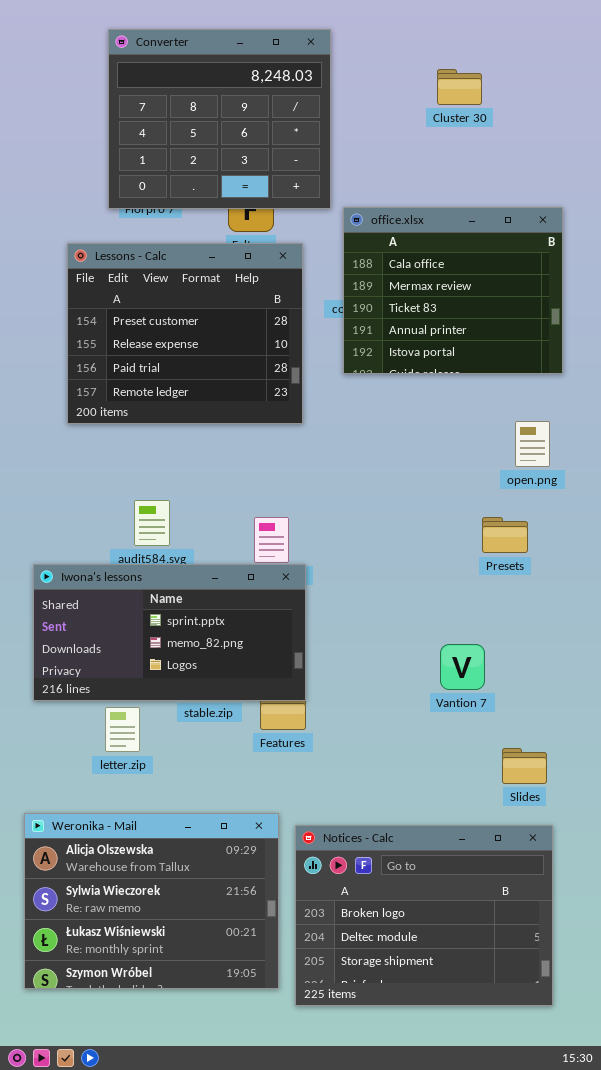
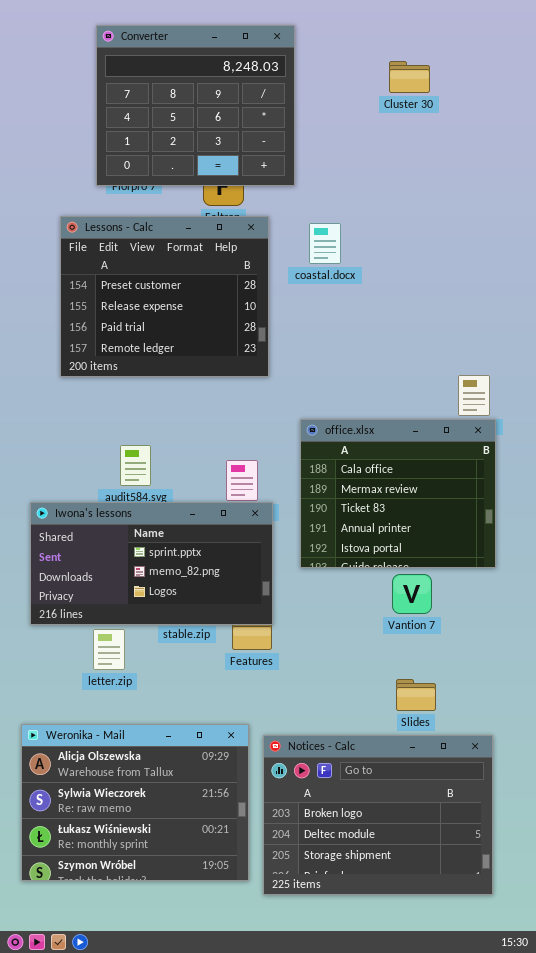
office.xlsx: [343,207,563,374] -> [300,419,496,568], moved
Slides: [502,748,547,784] -> [396,679,436,711], moved

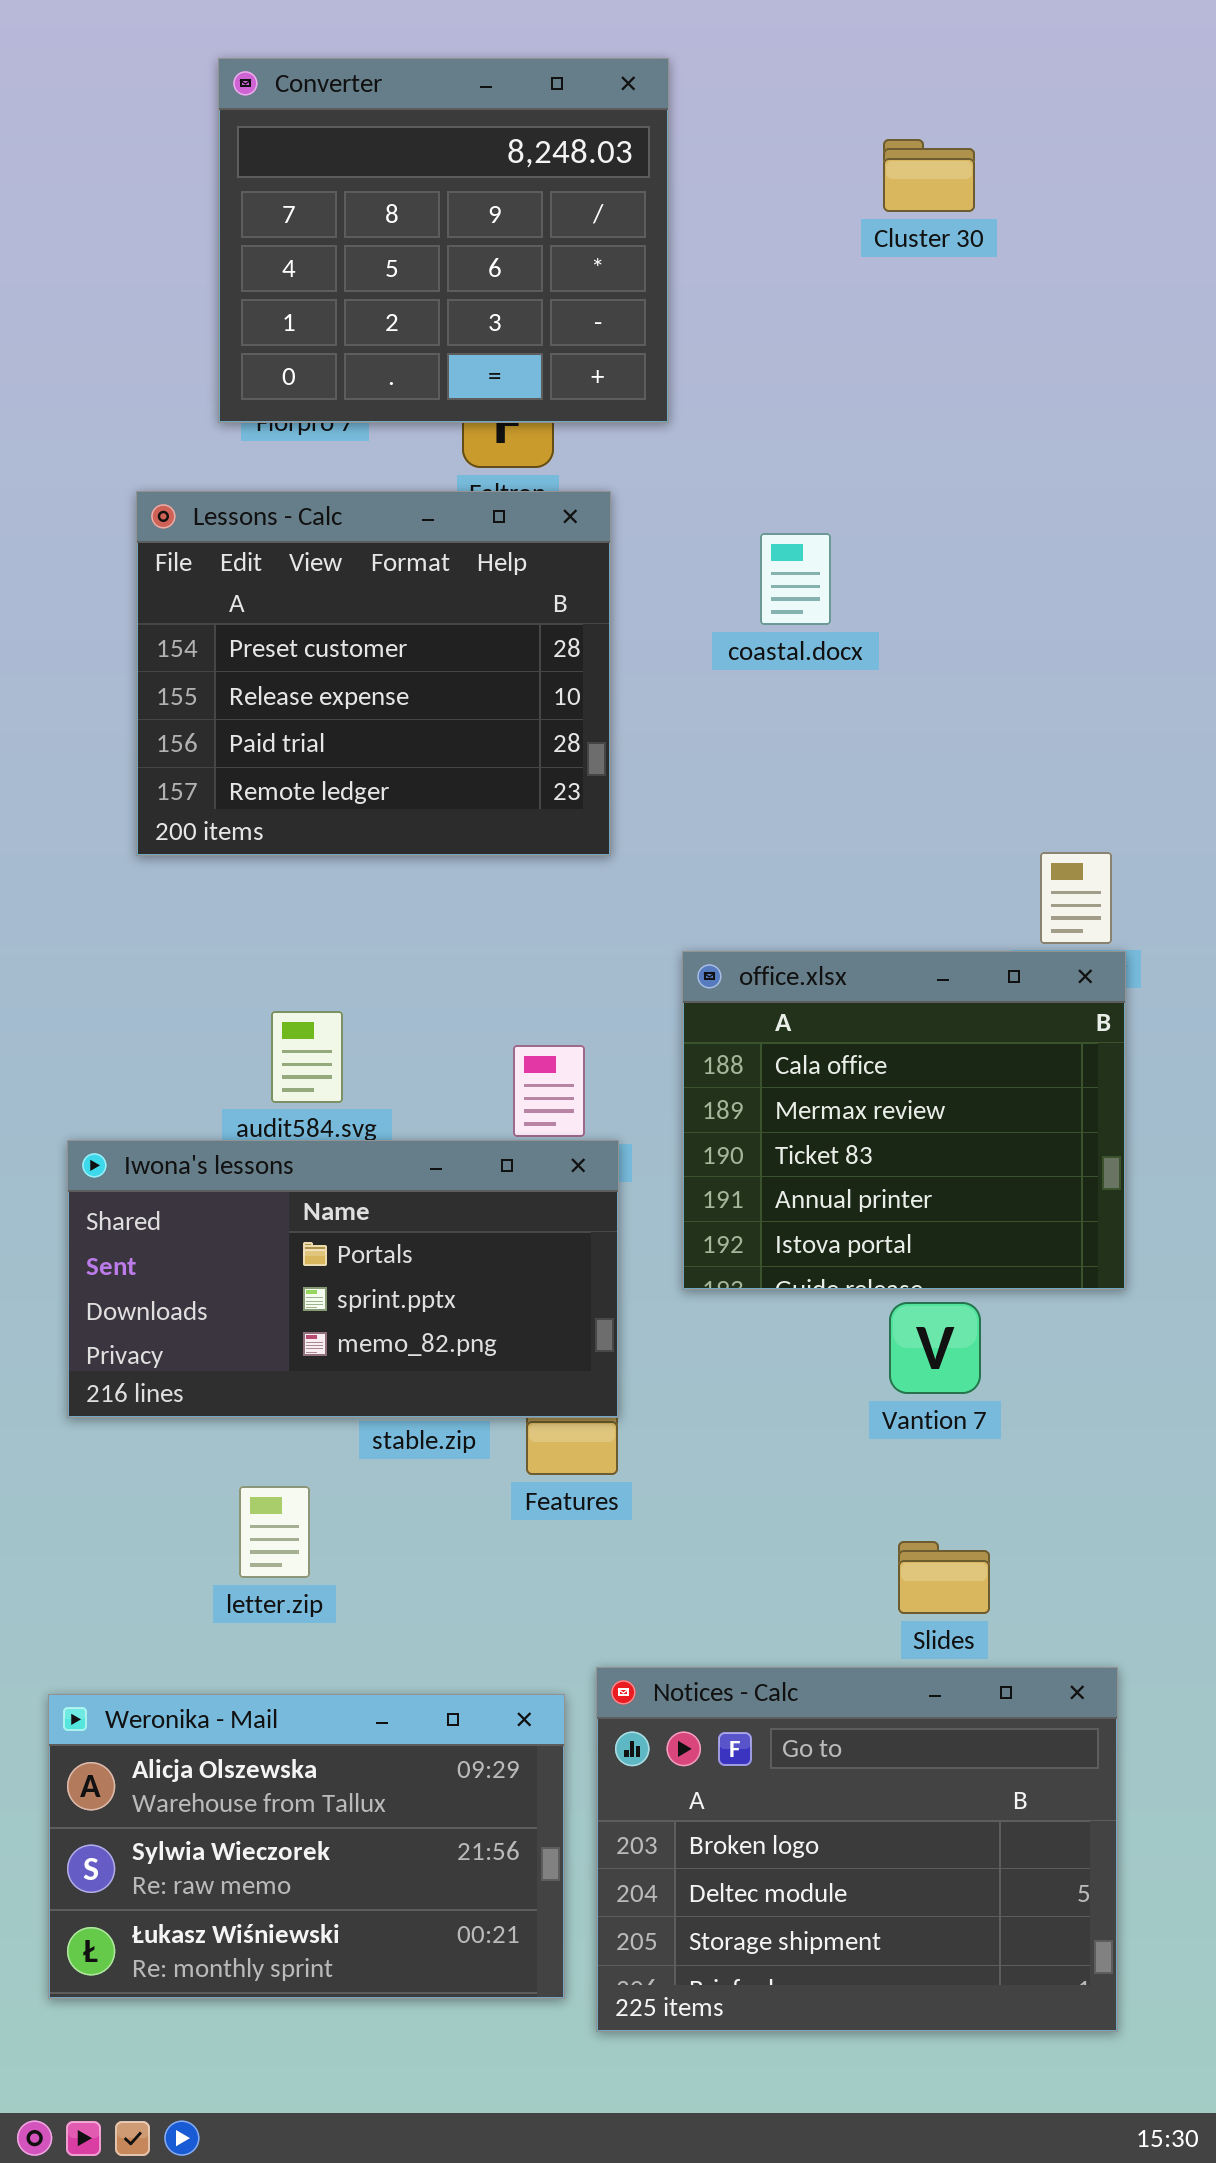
coastal.docx: [309,223,341,264] -> [760,533,831,625], moved
Iwona's lessons: [30,502,273,625] -> [67,1140,619,1418], scrolled up 1 row
letter.zip: [93,629,125,670] -> [239,1486,310,1578], moved
Weronika - Mail: [21,724,249,881] -> [48,1694,565,1999], resized

